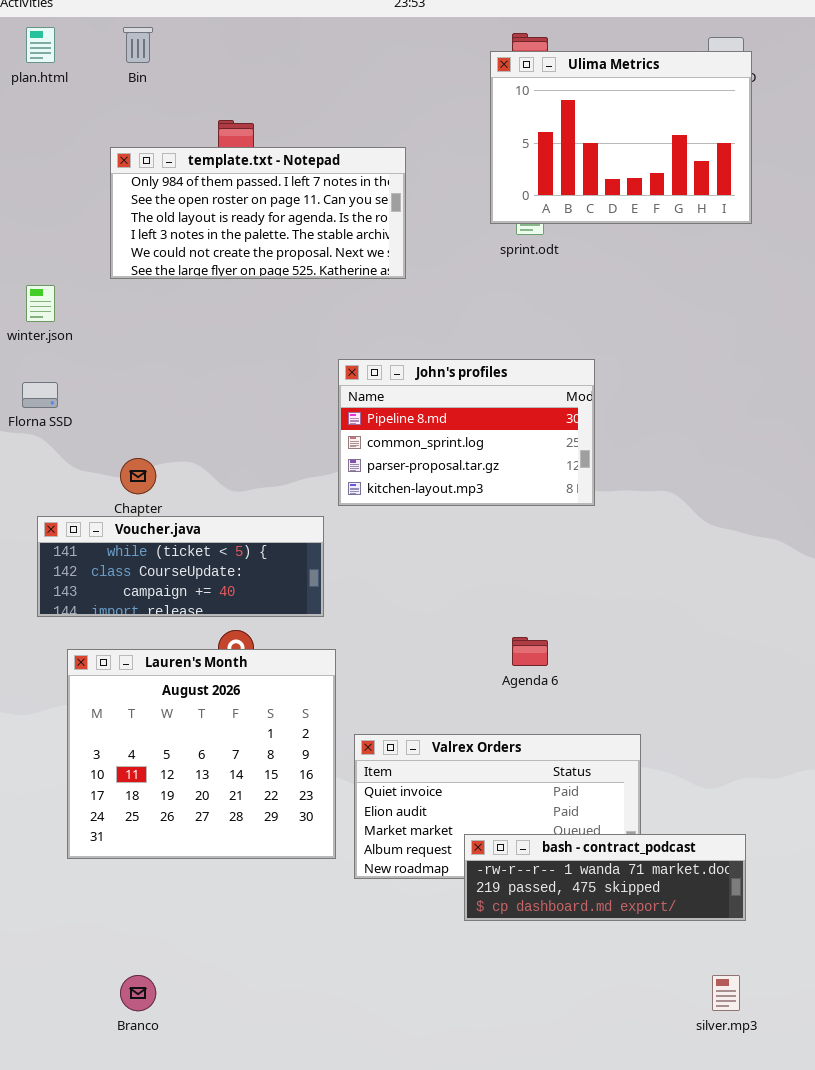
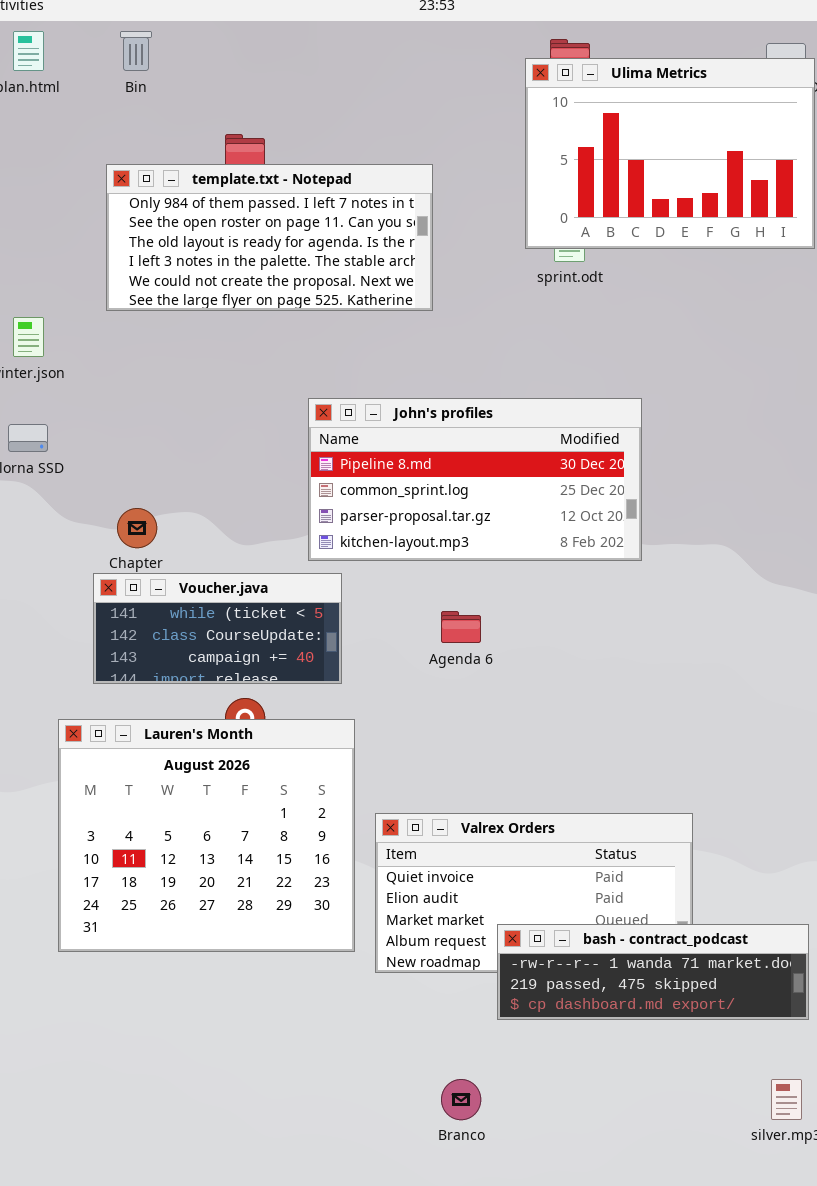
John's profiles: [338,359,595,506] -> [308,398,642,561], resized
Voucher.java: [37,516,324,617] -> [93,573,342,684], resized
Agenda 6: [512,637,548,666] -> [441,611,481,643], moved
Branco: [120,975,156,1011] -> [441,1079,481,1120], moved

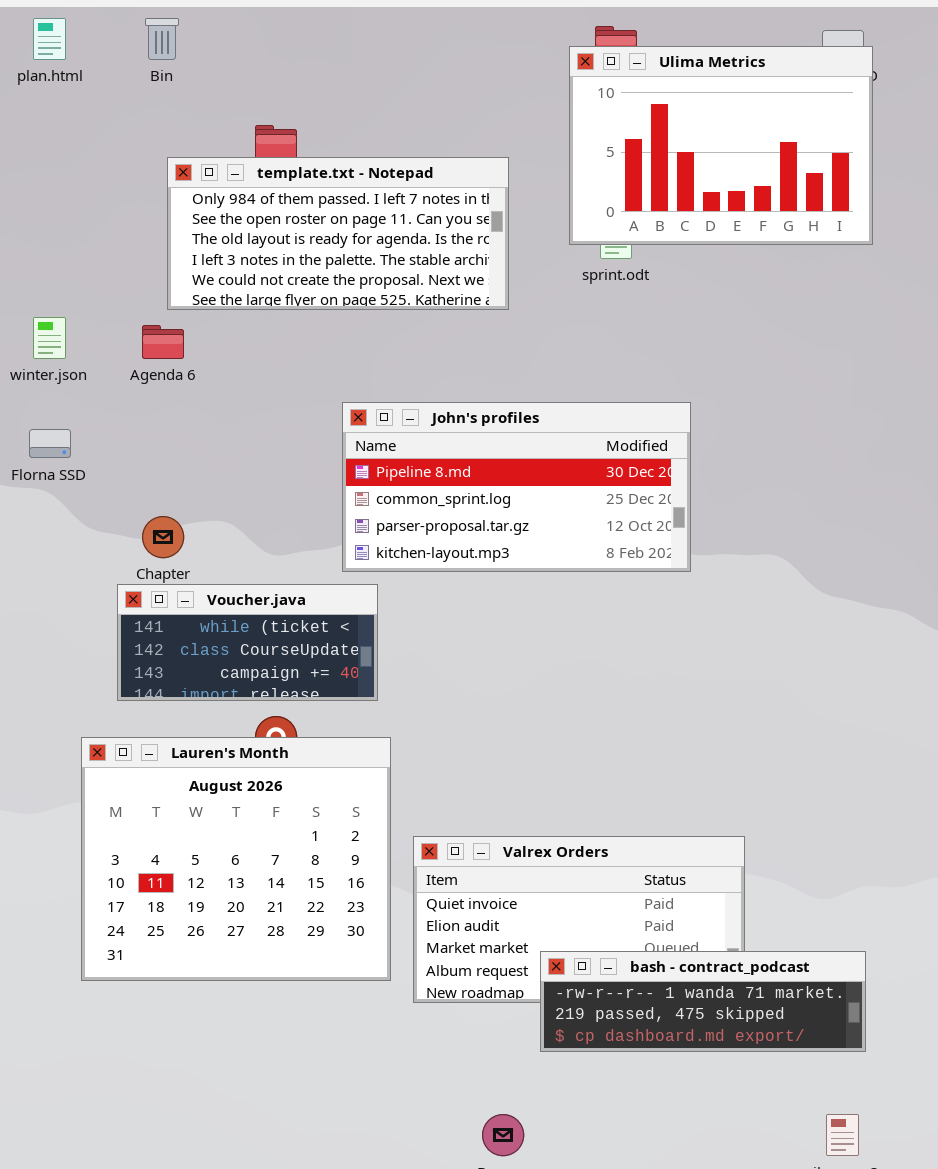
template.txt - Notepad: [106,164,433,311] -> [167,157,509,310], moved
Agenda 6: [441,611,481,643] -> [142,325,184,359], moved

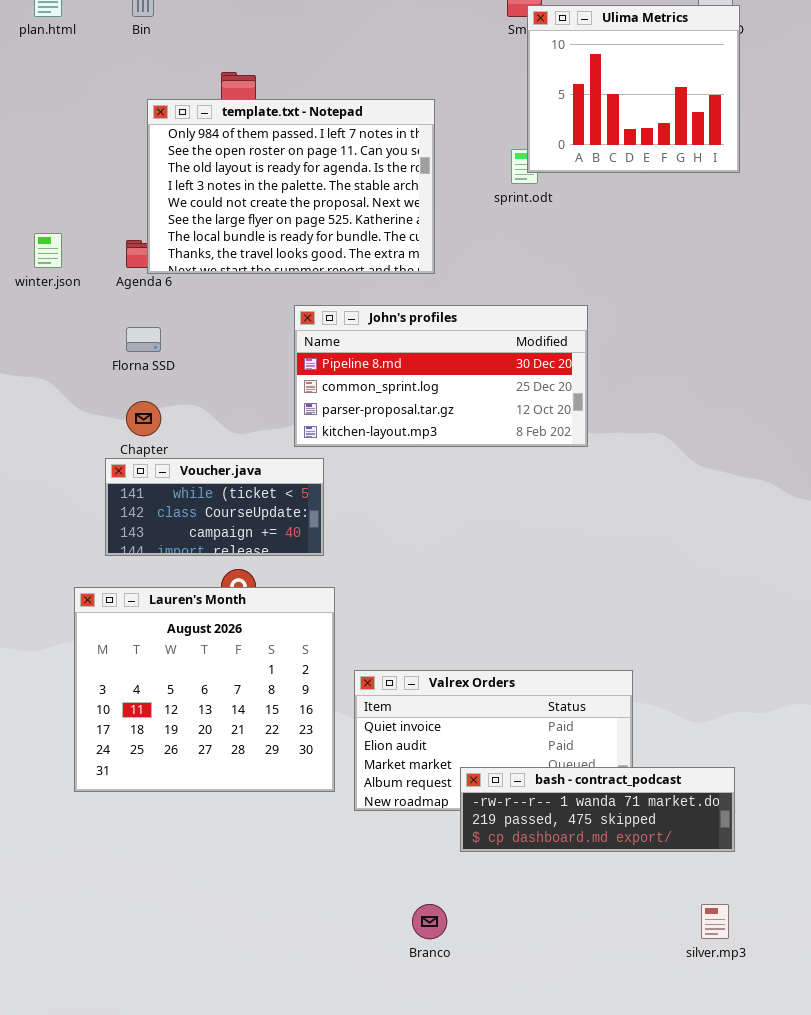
Ulima Metrics: [569,46,873,245] -> [527,5,740,173], resized
template.txt - Notepad: [167,157,509,310] -> [147,99,435,274], resized
Florna SSD: [29,429,71,458] -> [126,327,161,352], moved

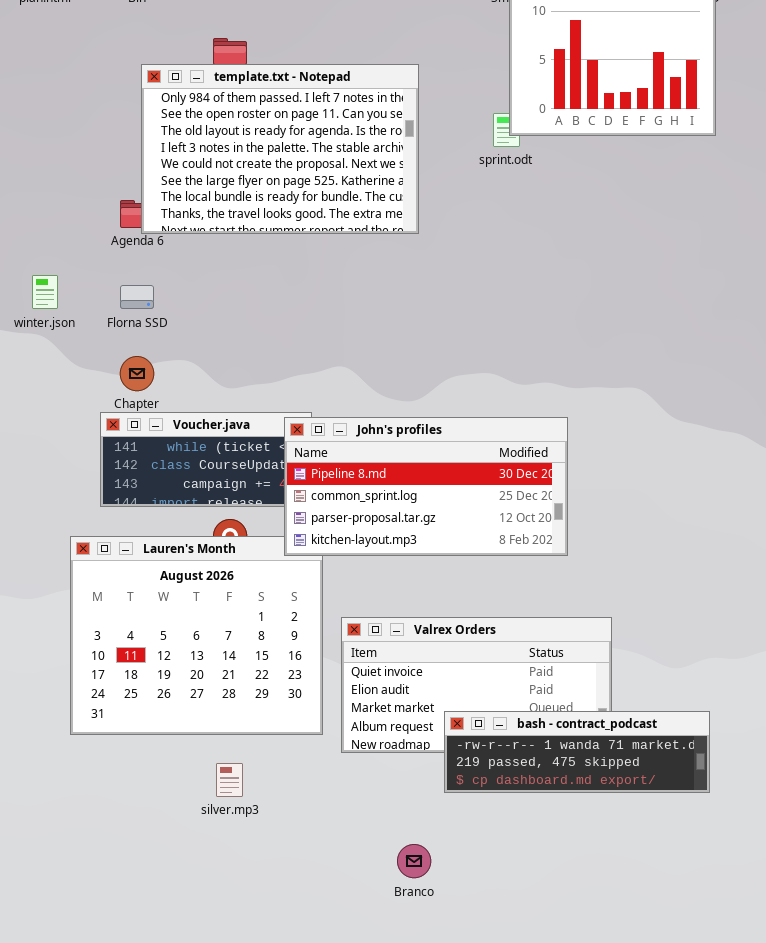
winter.json: [34,233,62,268] -> [32,275,58,309], moved
John's profiles: [294,305,588,447] -> [284,417,568,556], moved
silver.mp3: [701,904,729,939] -> [216,763,243,797], moved

